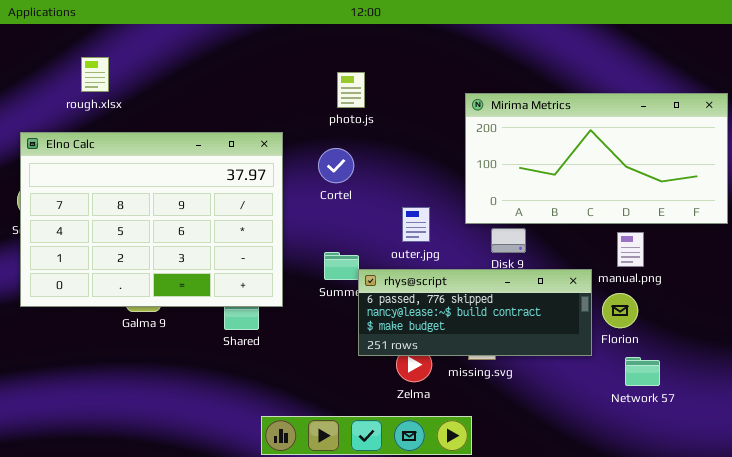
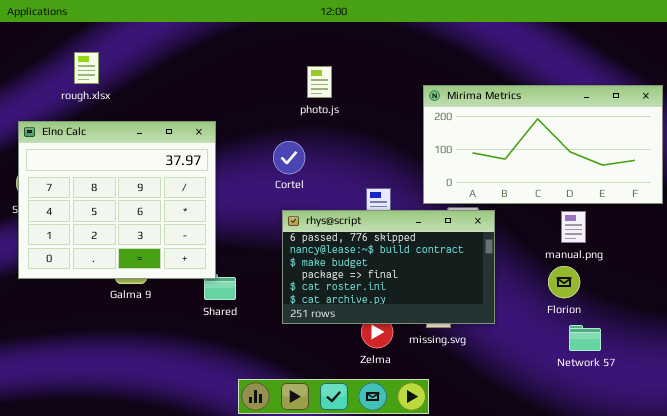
Elno Calc: [20,132,283,307] -> [18,121,216,279], resized
Cortel: [318,148,354,183] -> [273,141,305,174], moved
rhys@script: [358,269,592,356] -> [282,210,495,324], moved, resized

